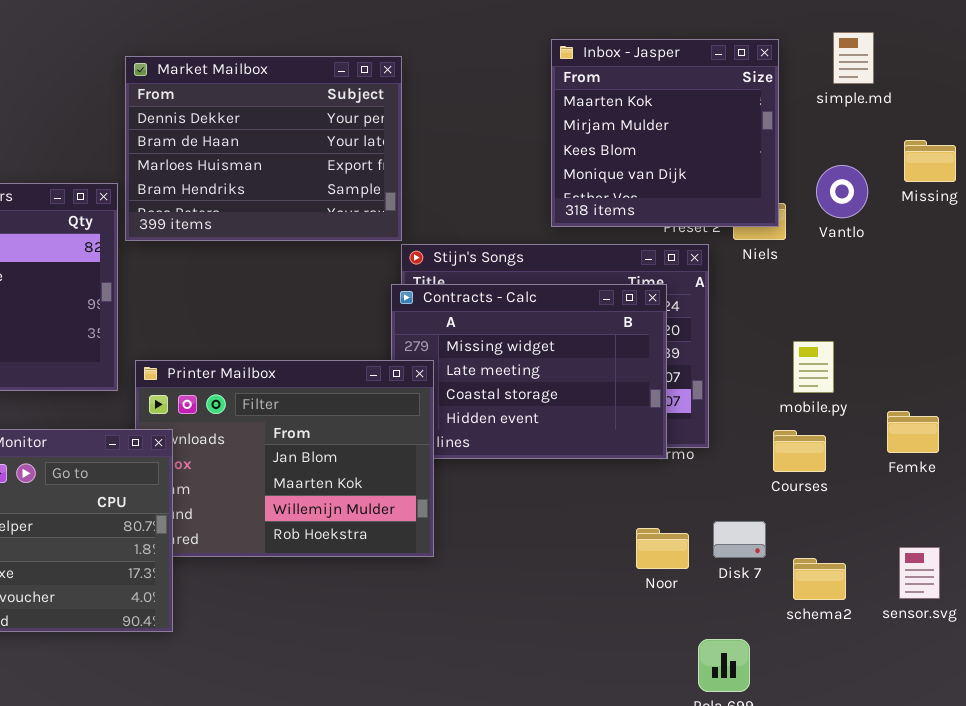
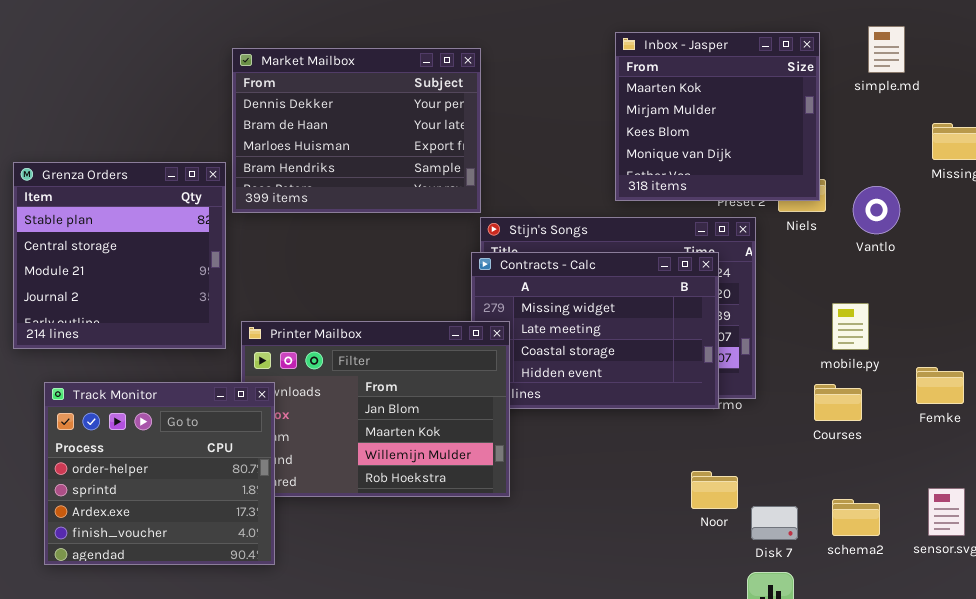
Vantlo: [816,165,868,218] -> [853,186,900,234], moved
Disk 7: [713,521,766,558] -> [751,506,798,540], moved

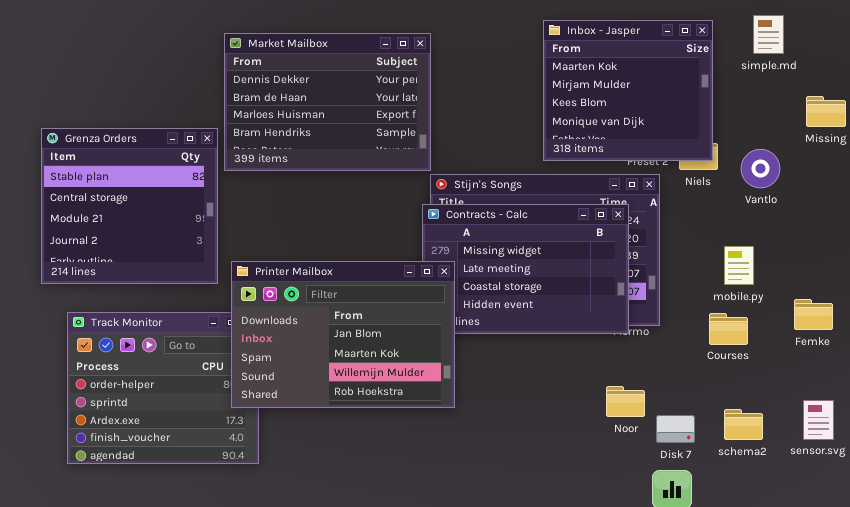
Printer Mailbox: [241,321,510,497] -> [231,261,455,408], raised

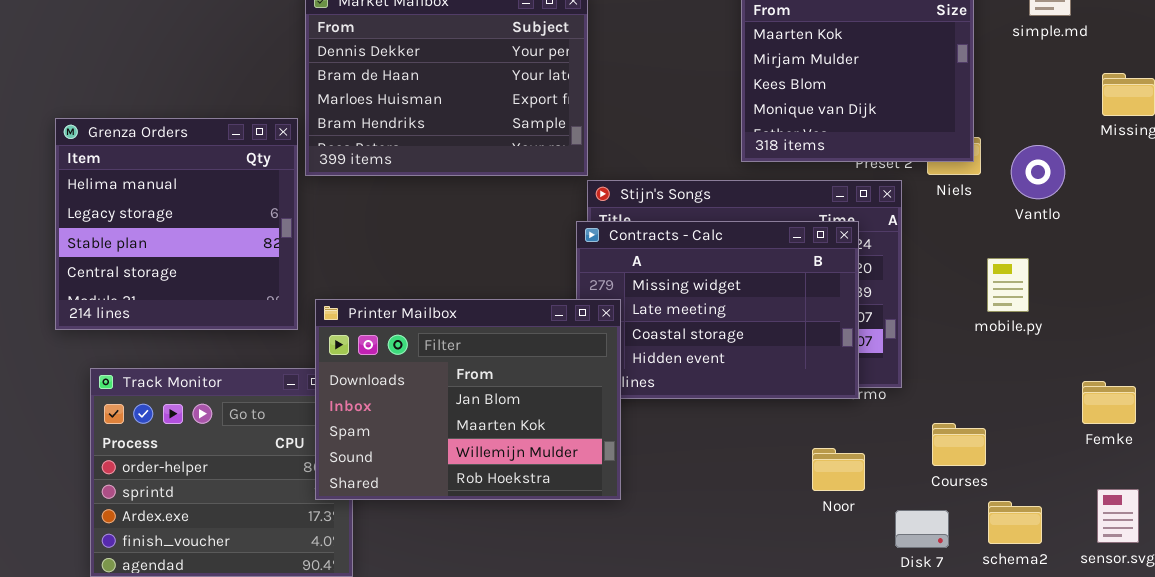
Grenza Orders: [41,128,218,284] -> [55,118,298,330], scrolled up 2 rows
mobile.py: [724,246,754,285] -> [987,258,1029,312], moved
Femke: [794,299,833,330] -> [1082,381,1136,424], moved
Courses: [709,313,748,345] -> [932,423,986,466], moved
Noor: [606,386,645,417] -> [812,448,865,491], moved

